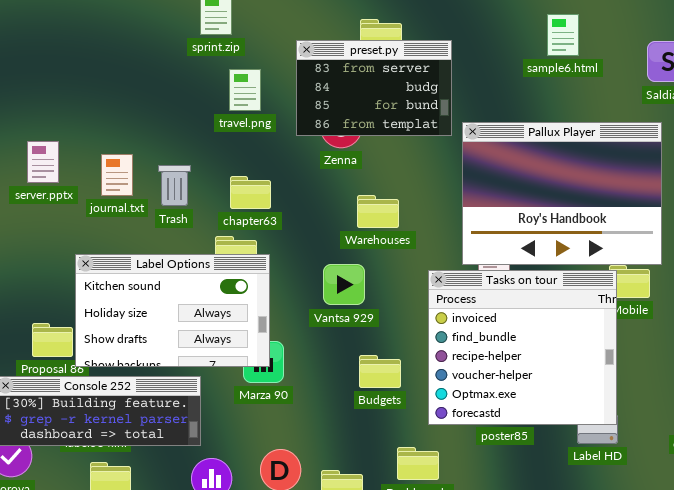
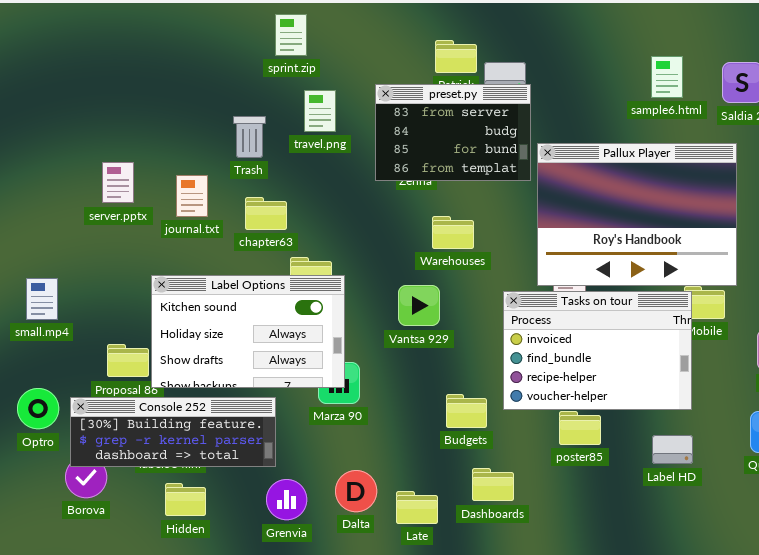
sample6.html: [547,14,579,56] -> [651,56,683,98], moved
preset.py: [296,40,452,136] -> [375,84,531,181], moved
Trash: [158,165,191,206] -> [233,116,266,158], moved
chapter63: [230,176,271,209] -> [245,197,287,230], moved
Tasks on tour: [428,270,617,425] -> [503,291,692,410], resized
Budgets: [359,355,401,388] -> [446,394,487,428], moved

